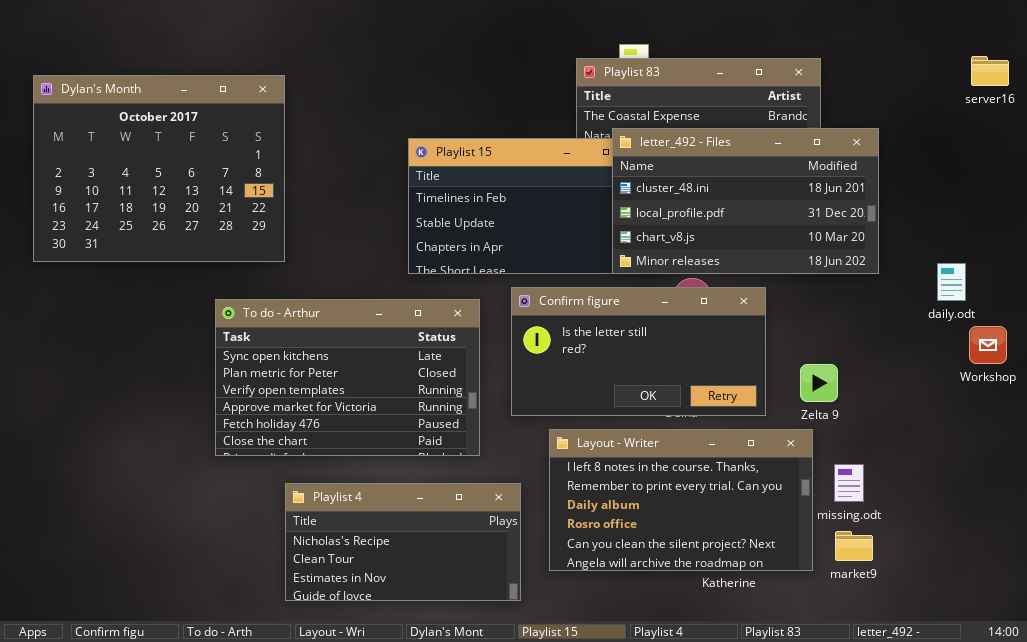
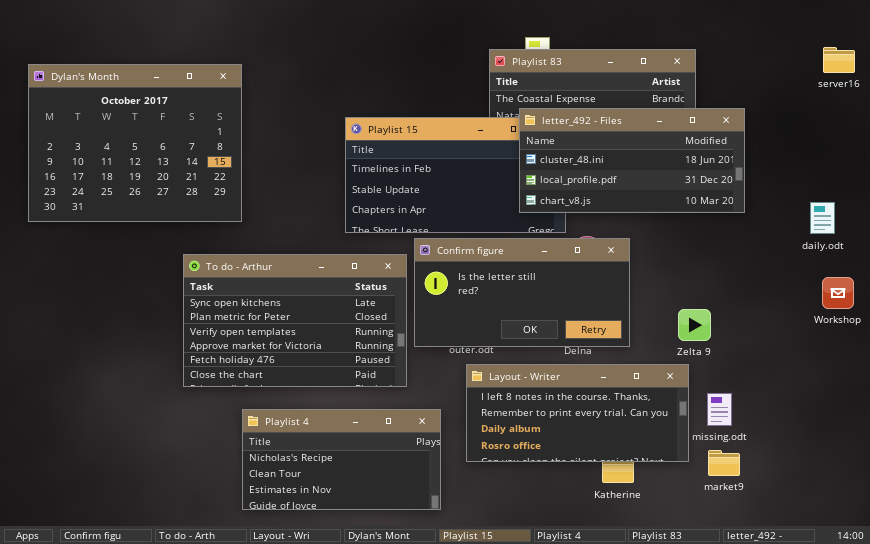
letter_492 - Files: [612,128,879,274] -> [519,108,745,213], resized
daily.odt: [937,263,966,301] -> [810,202,835,234], moved
Confirm figure: [511,287,766,416] -> [414,238,630,347], moved
Layout - Writer: [549,429,813,571] -> [466,364,689,462], resized

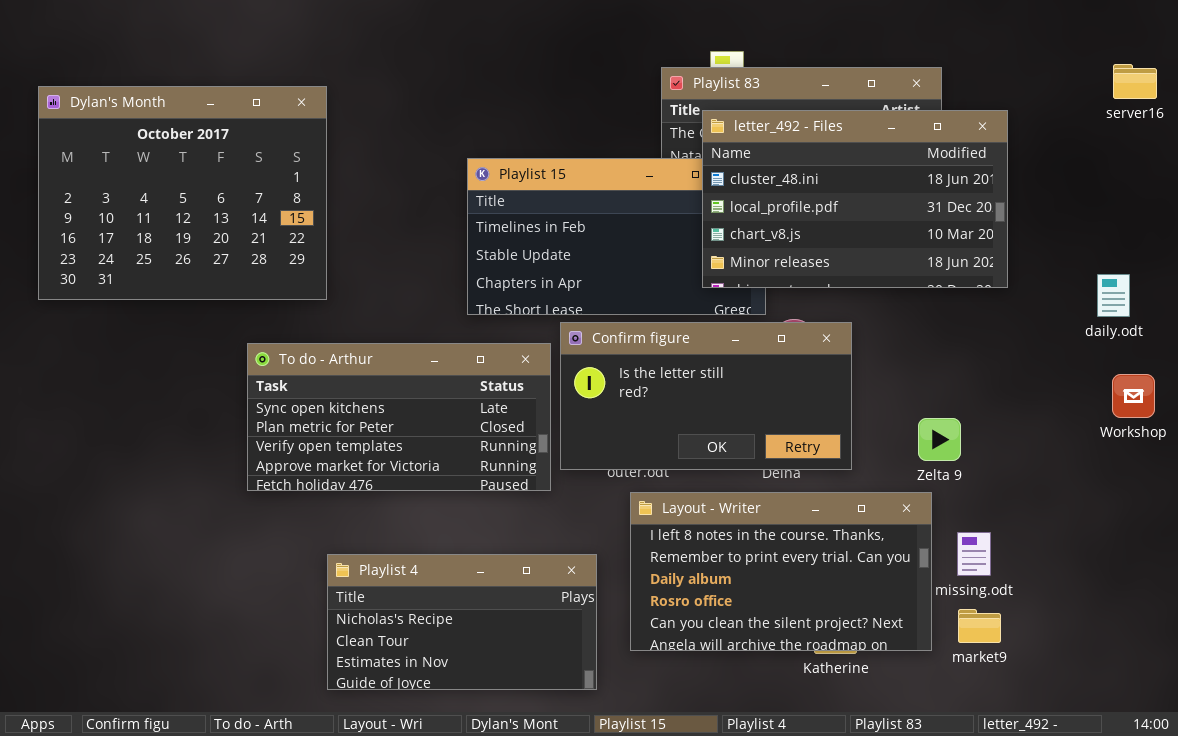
letter_492 - Files: [519,108,745,213] -> [702,110,1008,288], resized
To do - Arthur: [183,254,407,387] -> [247,343,551,491], resized
Layout - Writer: [466,364,689,462] -> [630,492,932,651], resized

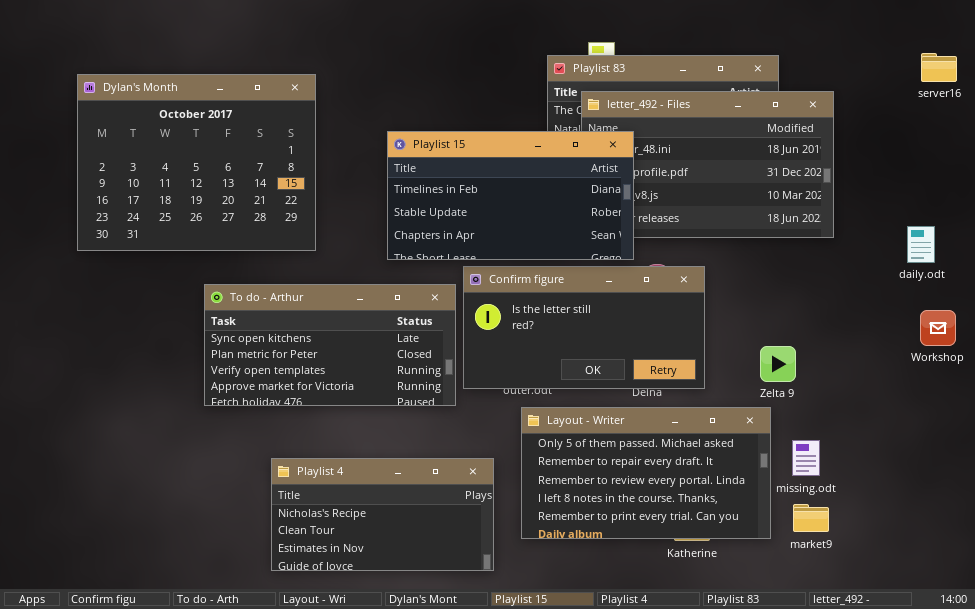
Dylan's Month: [38,86,327,300] -> [77,74,316,251], moved
Playlist 15: [467,158,766,315] -> [387,131,634,260], raised
Layout - Writer: [630,492,932,651] -> [521,407,771,539], scrolled up 3 rows

